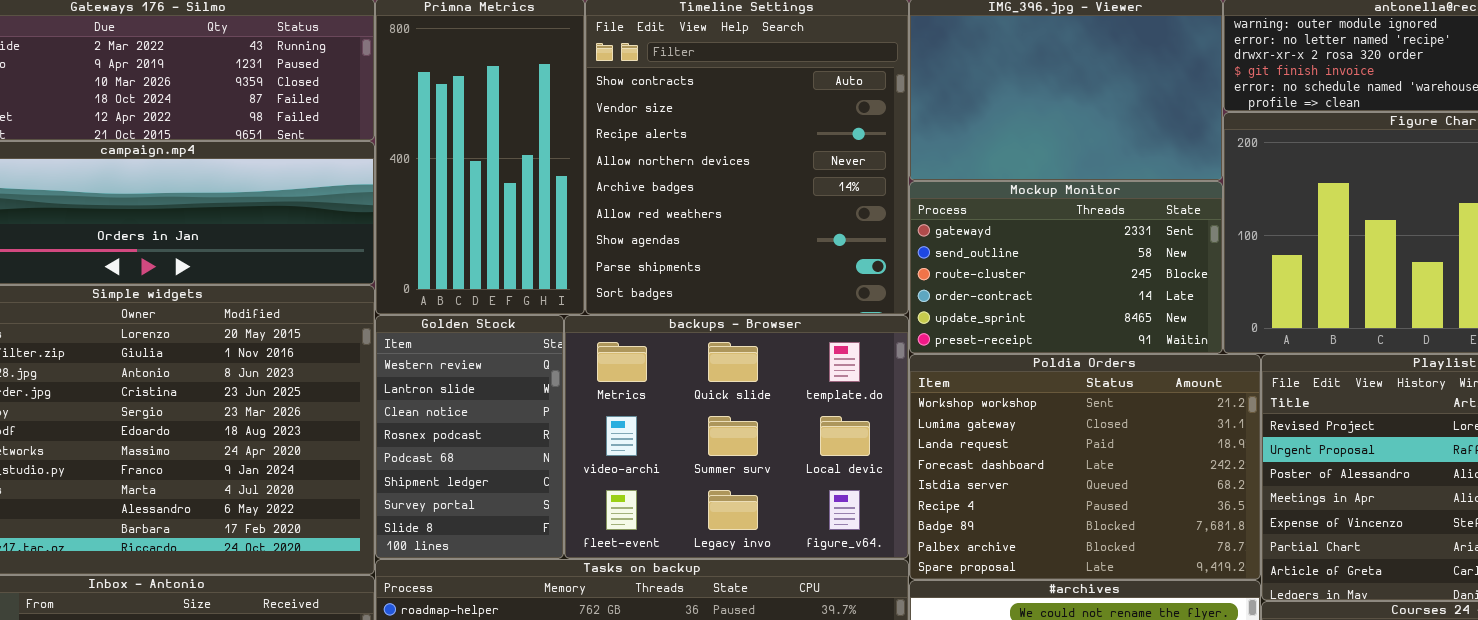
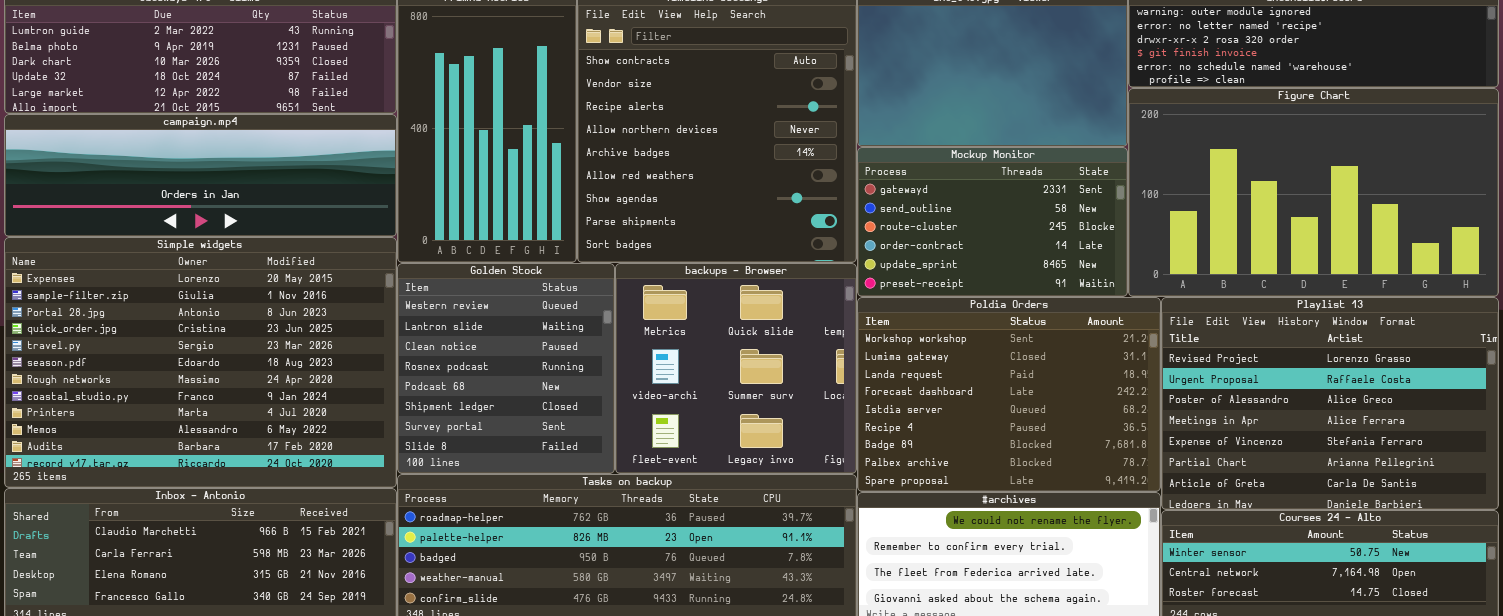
Golden Stock: [375,315,564,559] -> [397,263,615,474], resized
backups - Browser: [564,315,909,559] -> [615,263,857,474], resized

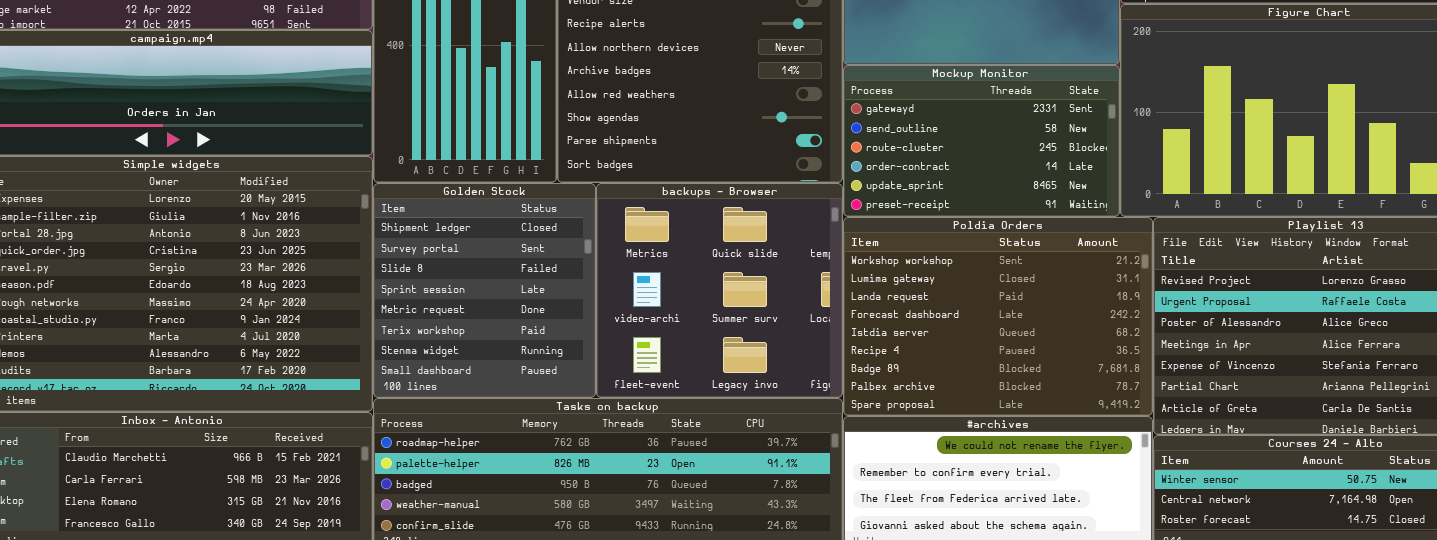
Golden Stock: [397,263,615,474] -> [373,183,596,398], scrolled down 5 rows

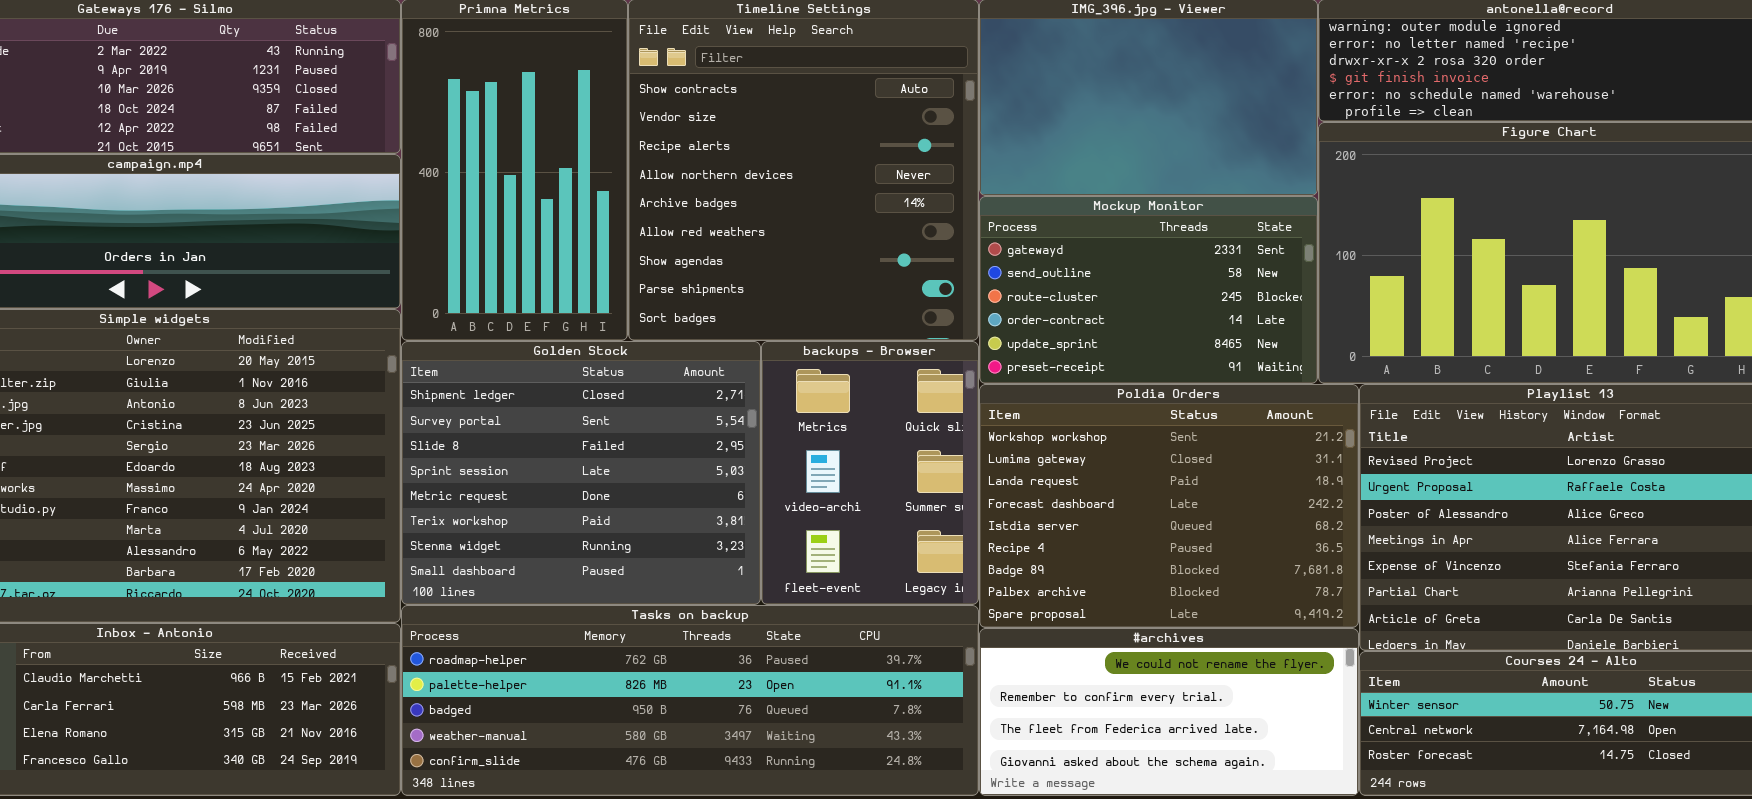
Golden Stock: [373,183,596,398] -> [401,341,761,605], resized
backups - Browser: [596,183,843,398] -> [761,341,979,605], resized

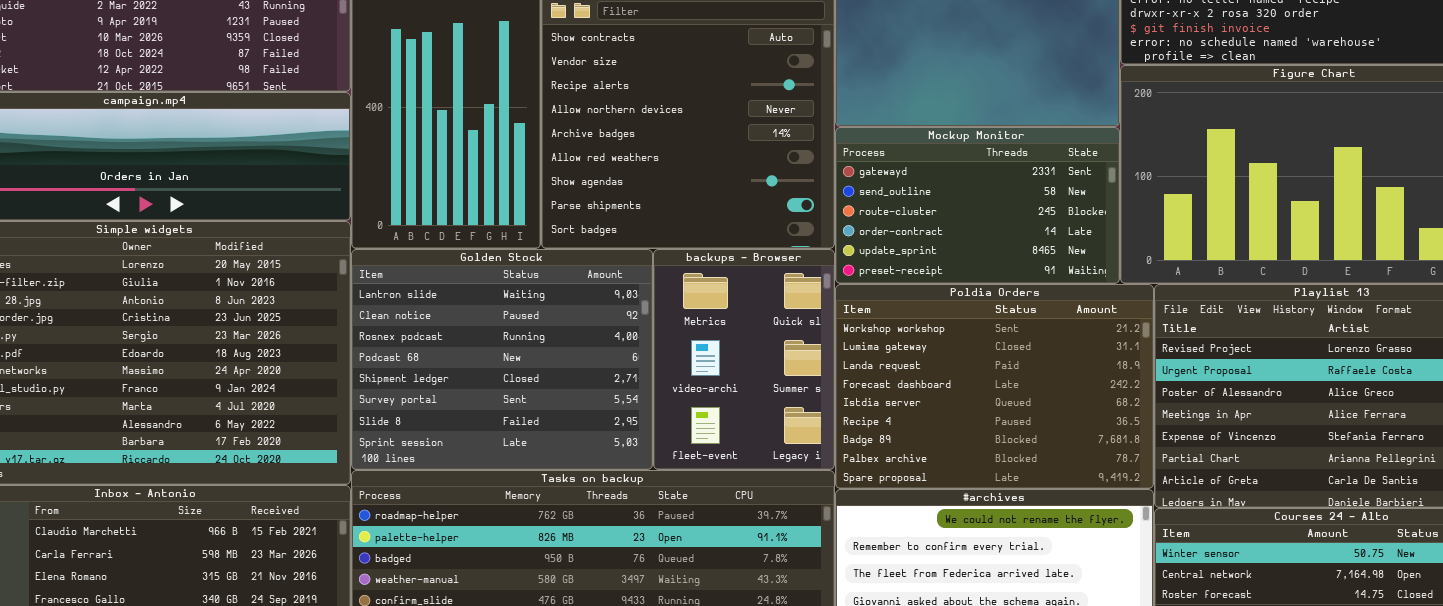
Golden Stock: [401,341,761,605] -> [351,249,653,470], scrolled up 4 rows

